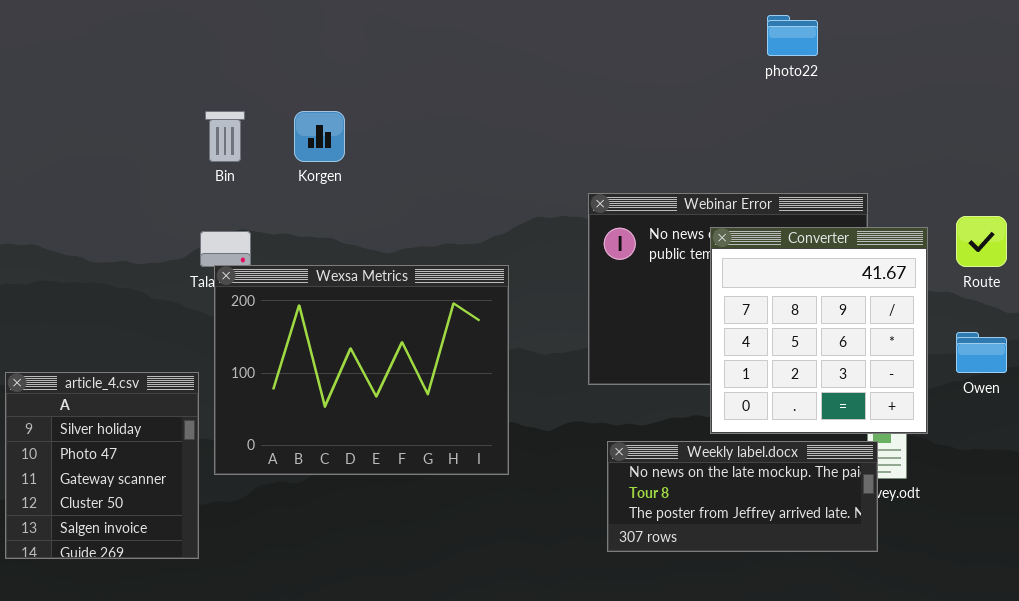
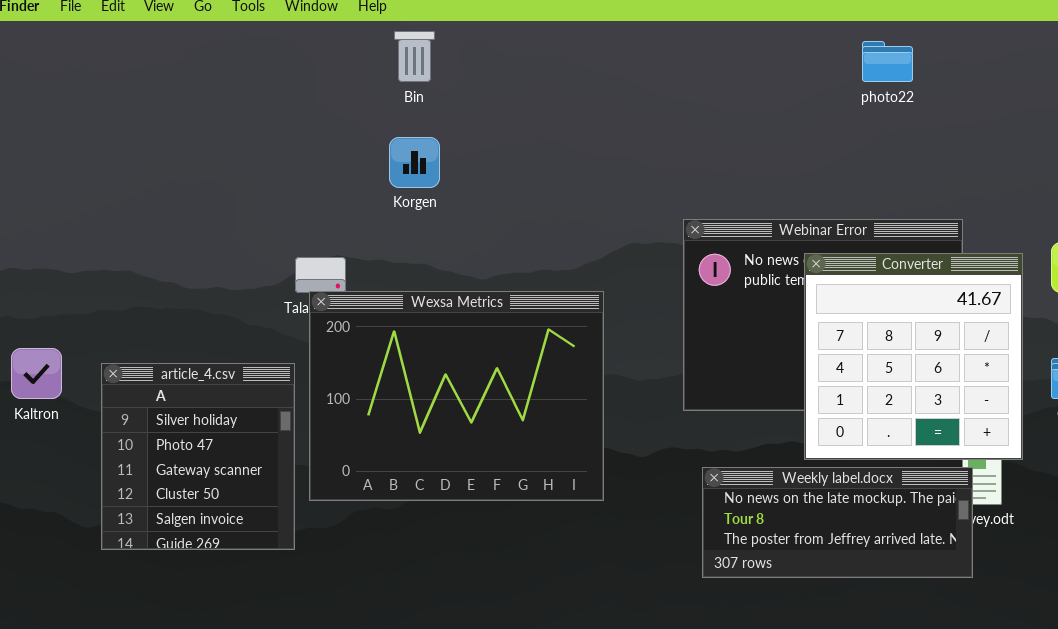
Bin: [205,111,245,162] -> [394,31,435,82], moved
article_4.csv: [5,372,199,559] -> [101,363,295,550], moved

